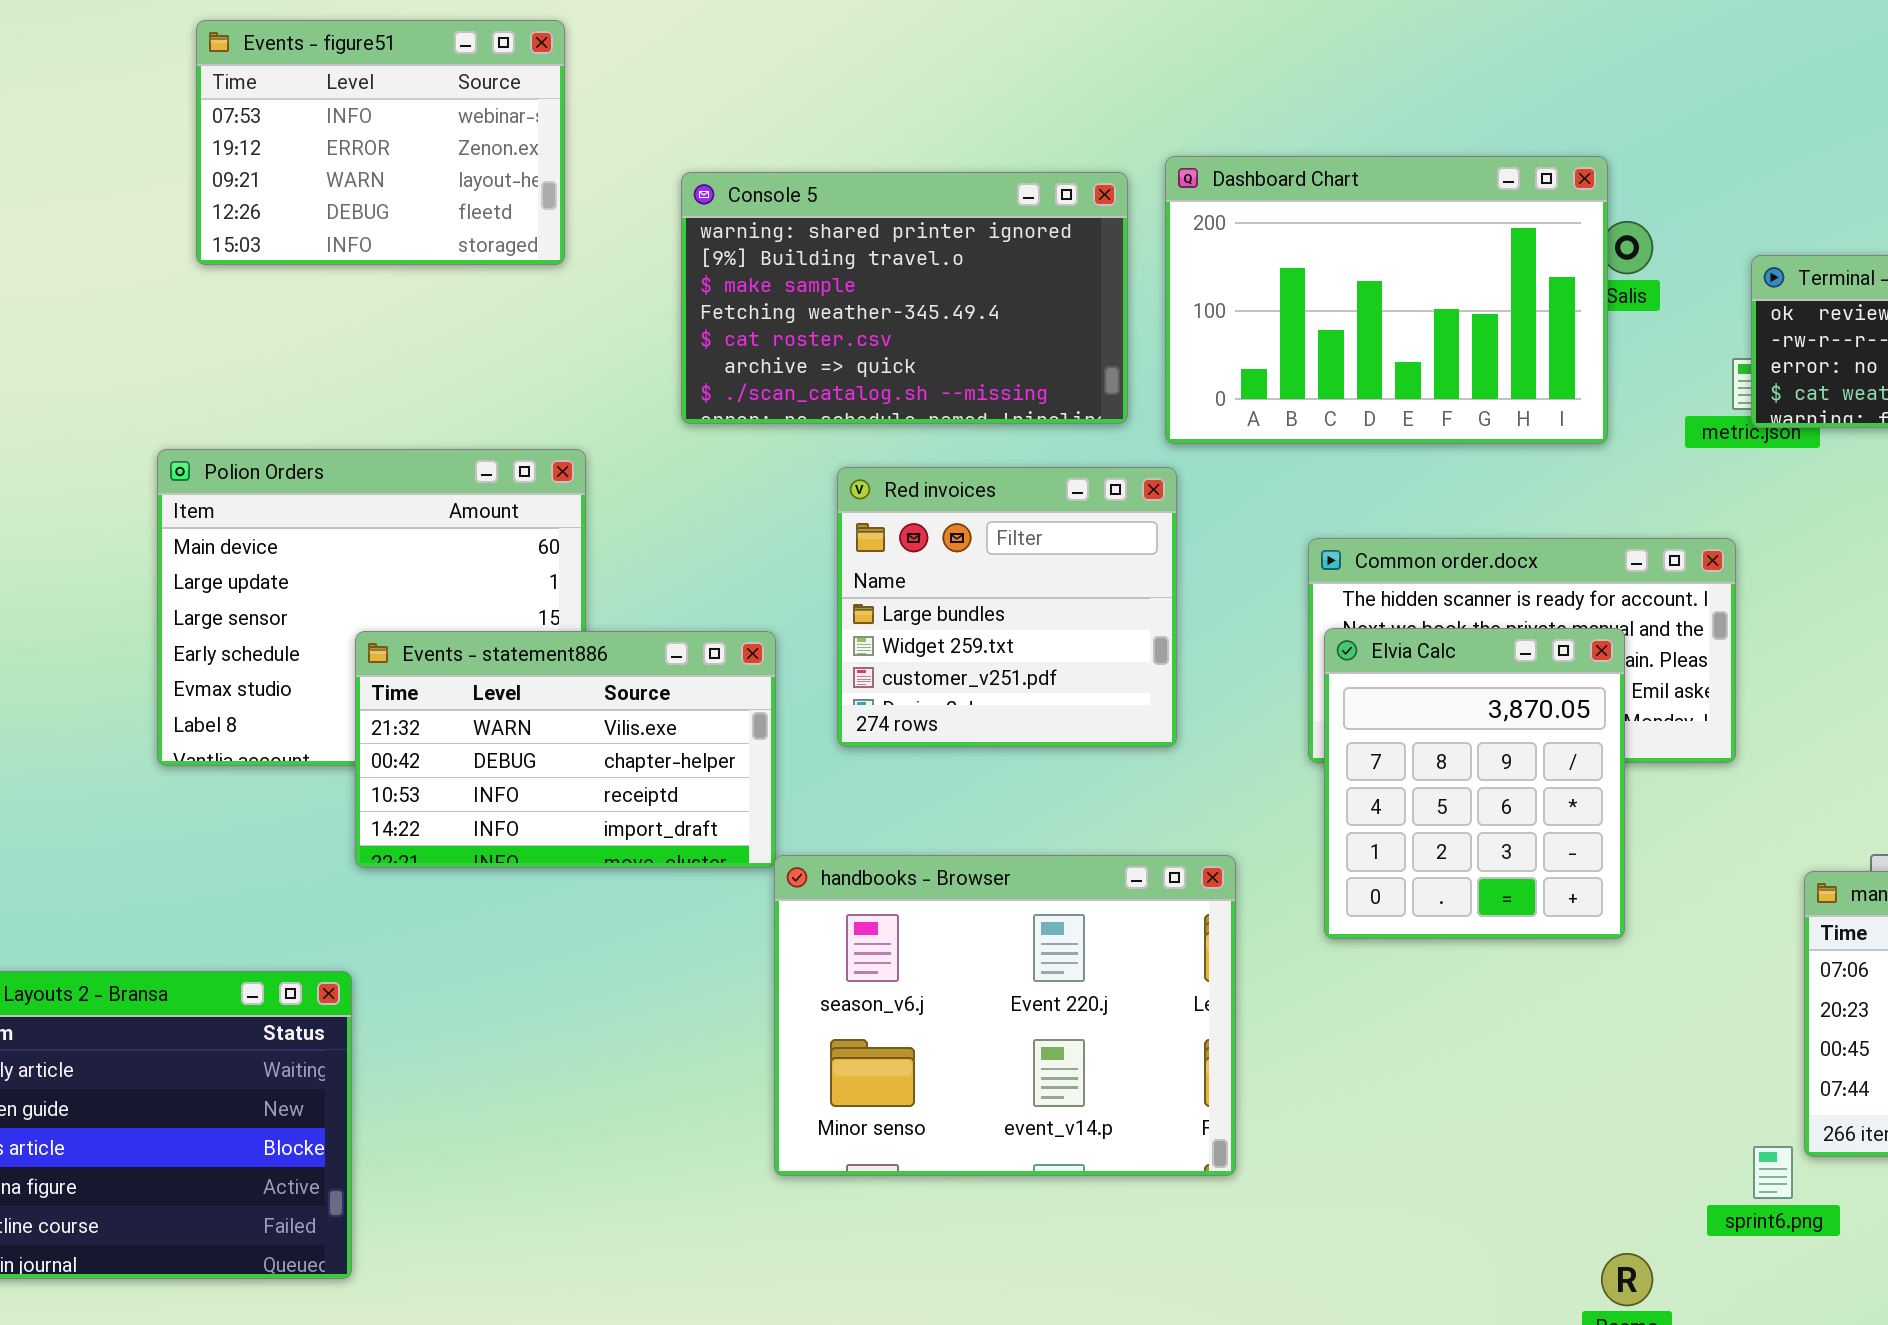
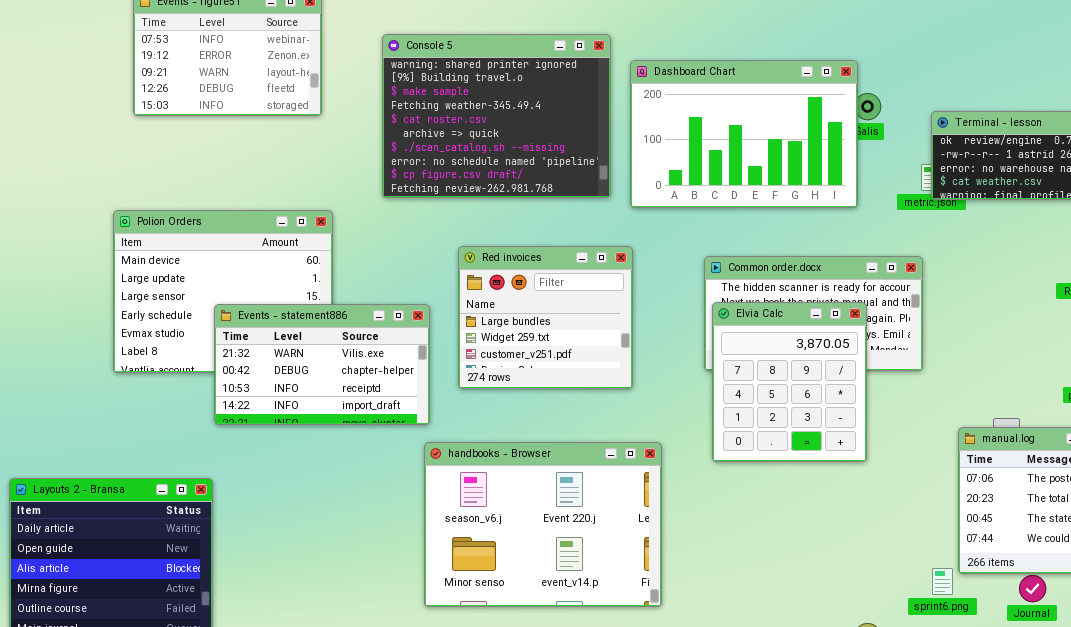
Console 5: [681,172,1128,424] -> [382,34,611,198], resized
Red invoices: [837,467,1177,747] -> [458,246,633,389], moved
handbooks - Browser: [774,855,1236,1176] -> [424,442,662,607], moved

